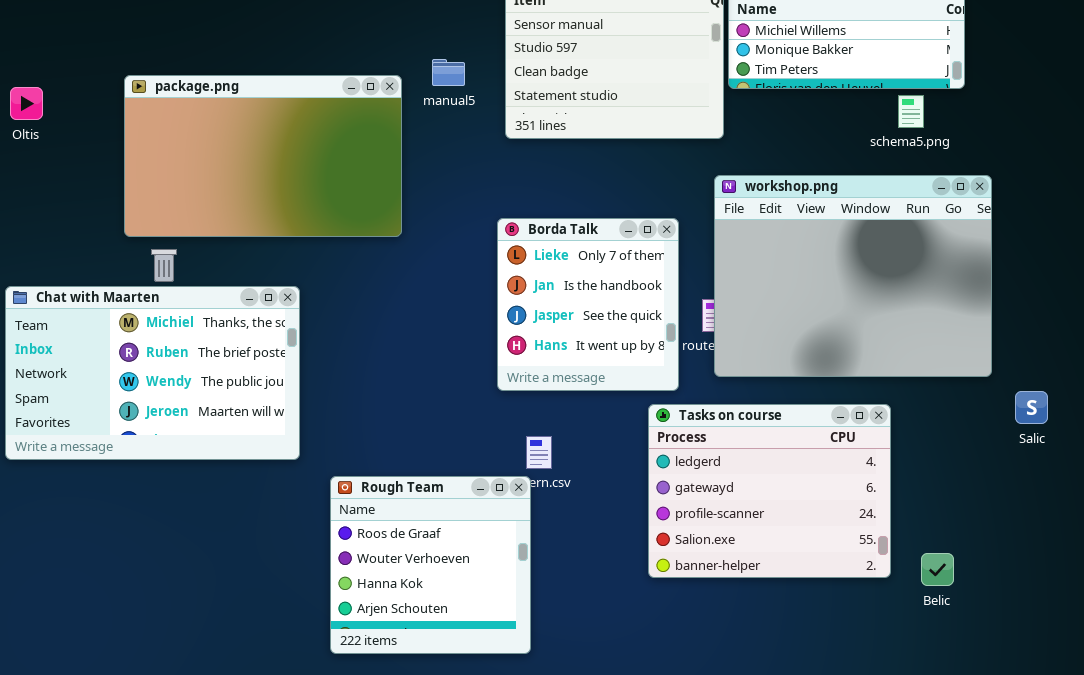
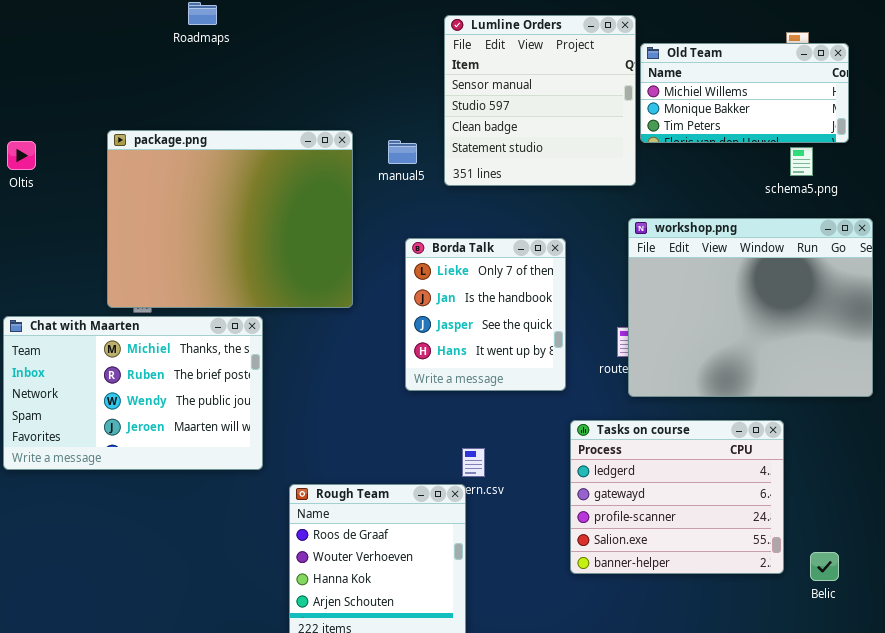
manual5: [432,59,465,86] -> [388,140,417,164], moved
package.png: [124,75,402,237] -> [107,130,353,308], resized
Borda Talk: [497,218,679,391] -> [405,238,566,391], moved

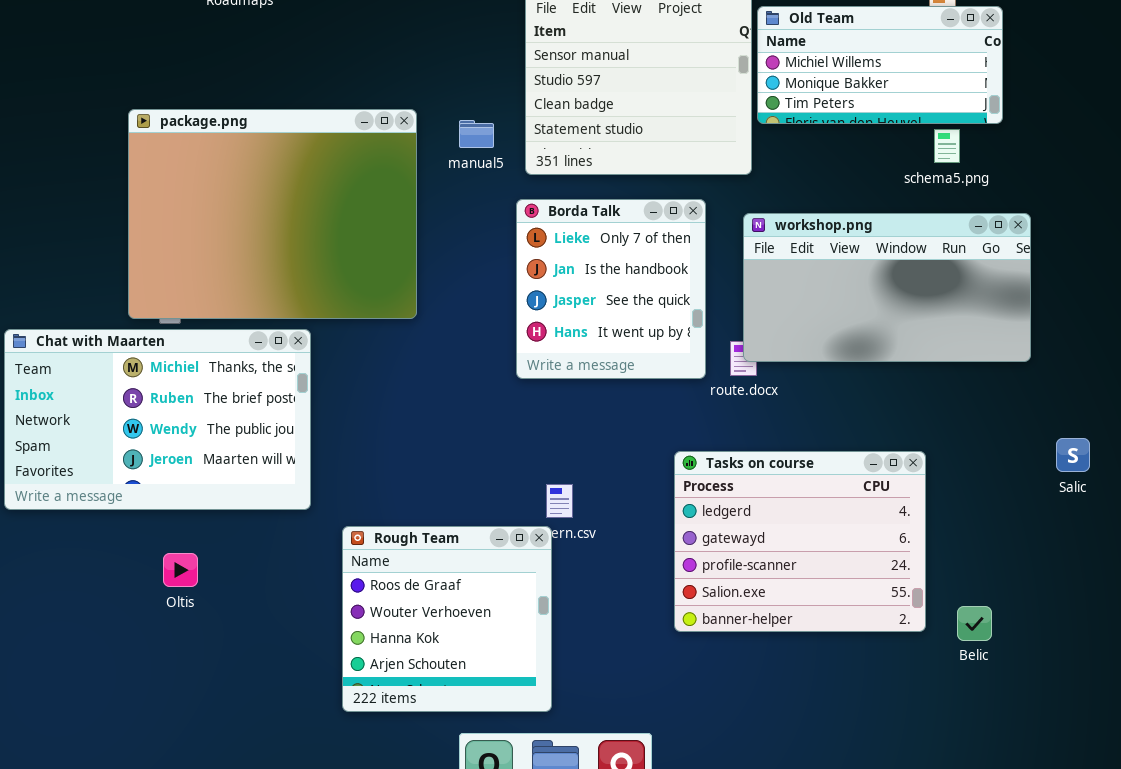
Oltis: [7,141,36,170] -> [163,553,198,587], moved
workshop.png: [628,218,873,397] -> [743,213,1031,362], resized
Borda Talk: [405,238,566,391] -> [516,199,706,379], moved

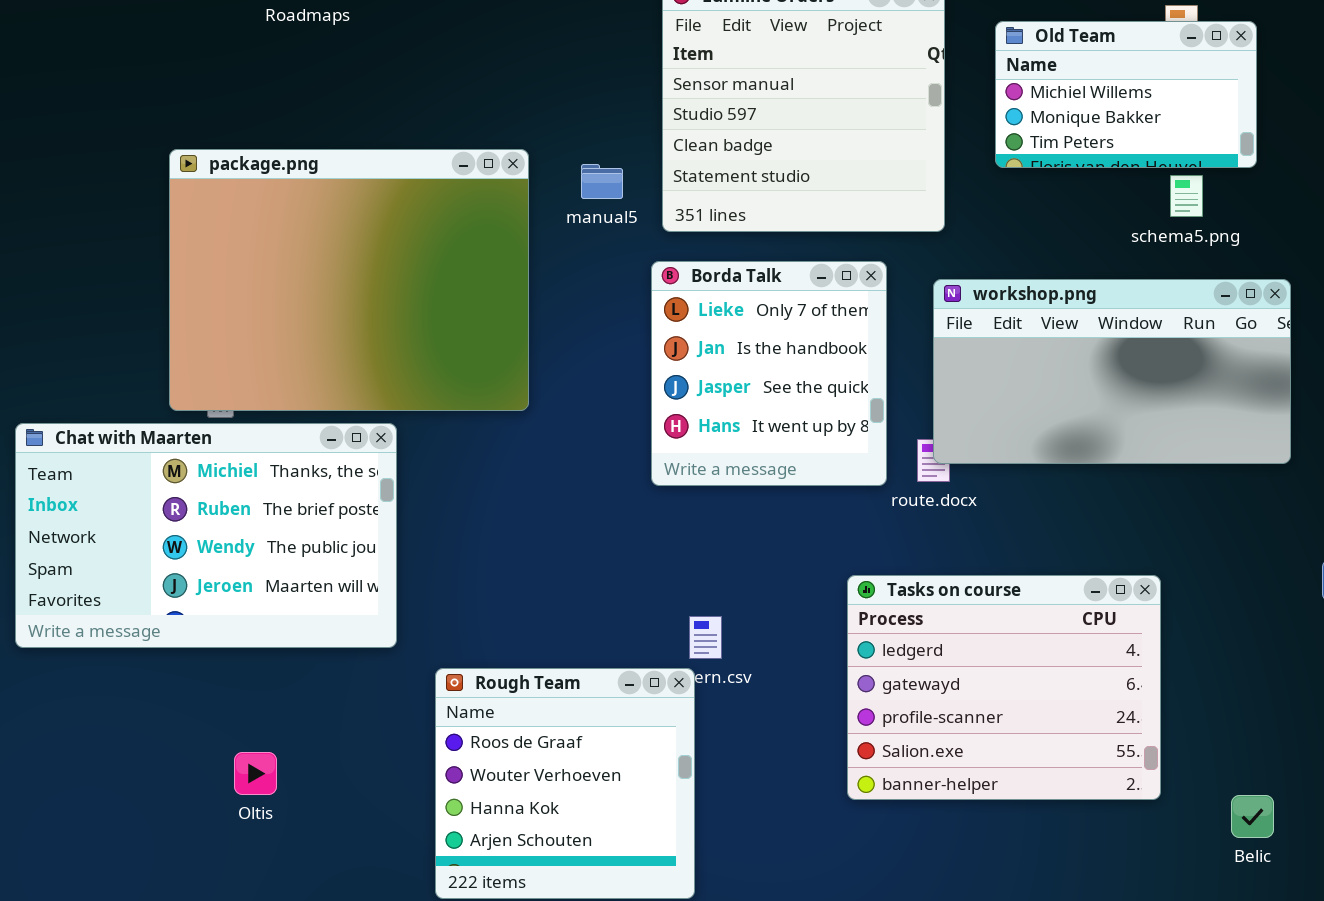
Old Team: [757,6,1003,124] -> [995,21,1257,168], resized
Oltis: [163,553,198,587] -> [234,752,277,795], moved
Belic: [957,606,992,641] -> [1231,795,1274,838], moved

